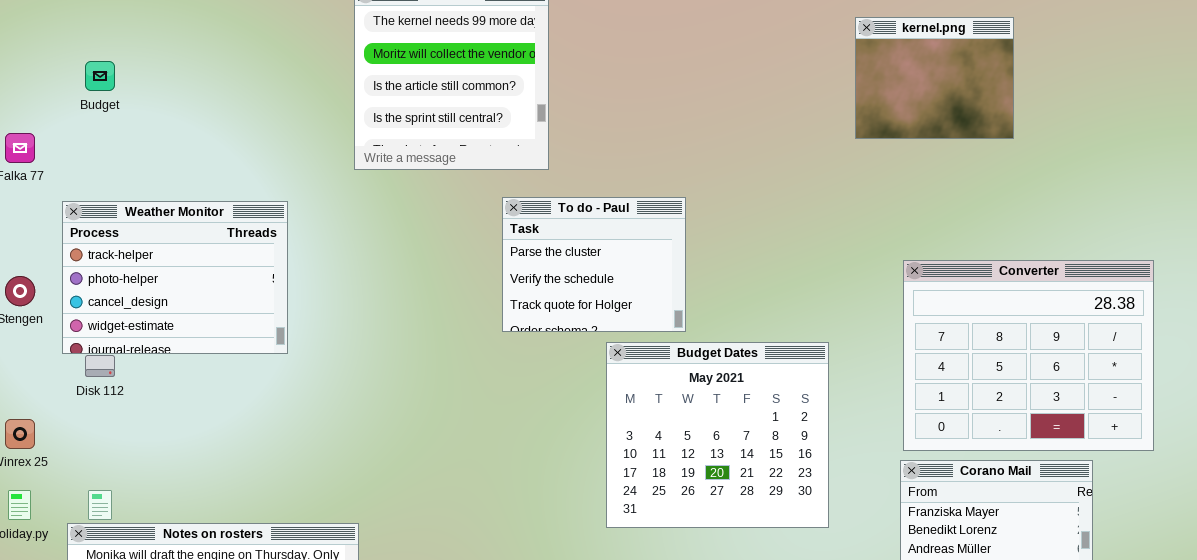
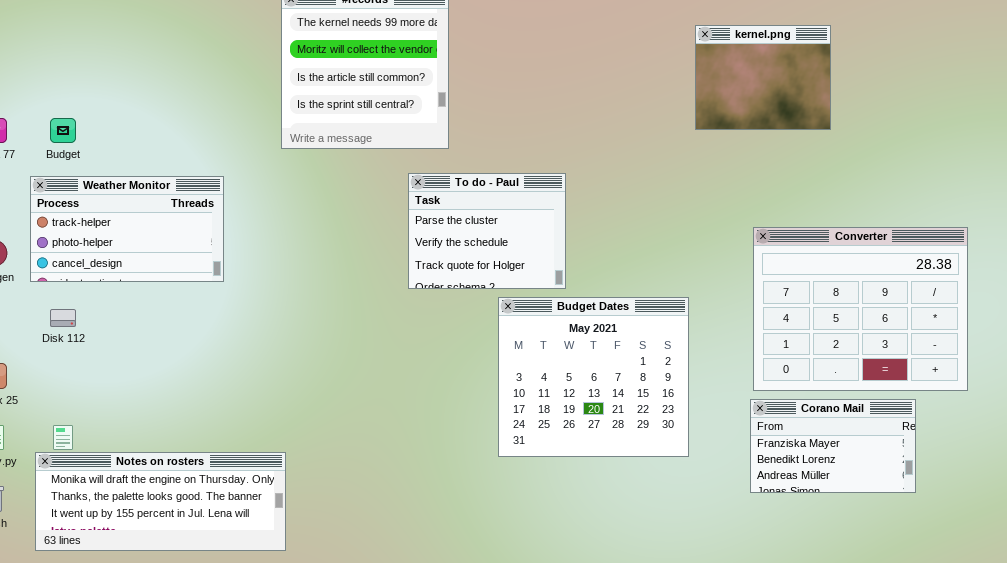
kernel.png: [855,17,1014,139] -> [695,25,831,130], moved
Budget: [85,61,115,91] -> [50,118,76,143], moved
Weather Monitor: [62,201,288,354] -> [30,176,224,282], resized

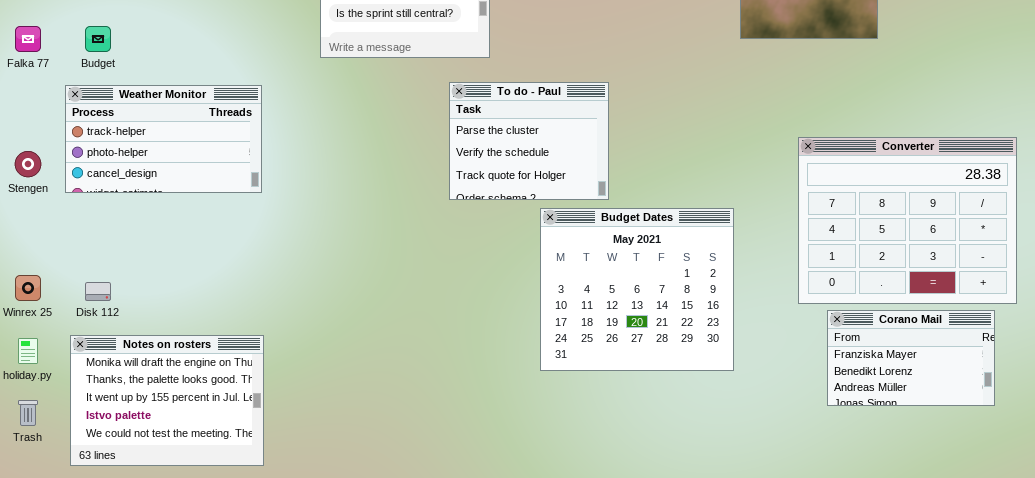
Disk 112: [50,309,76,327] -> [85,282,111,301], moved
Corano Mail: [750,399,916,493] -> [827,310,995,406], moved
Notes on rosters: [35,452,286,551] -> [70,335,264,466], resized

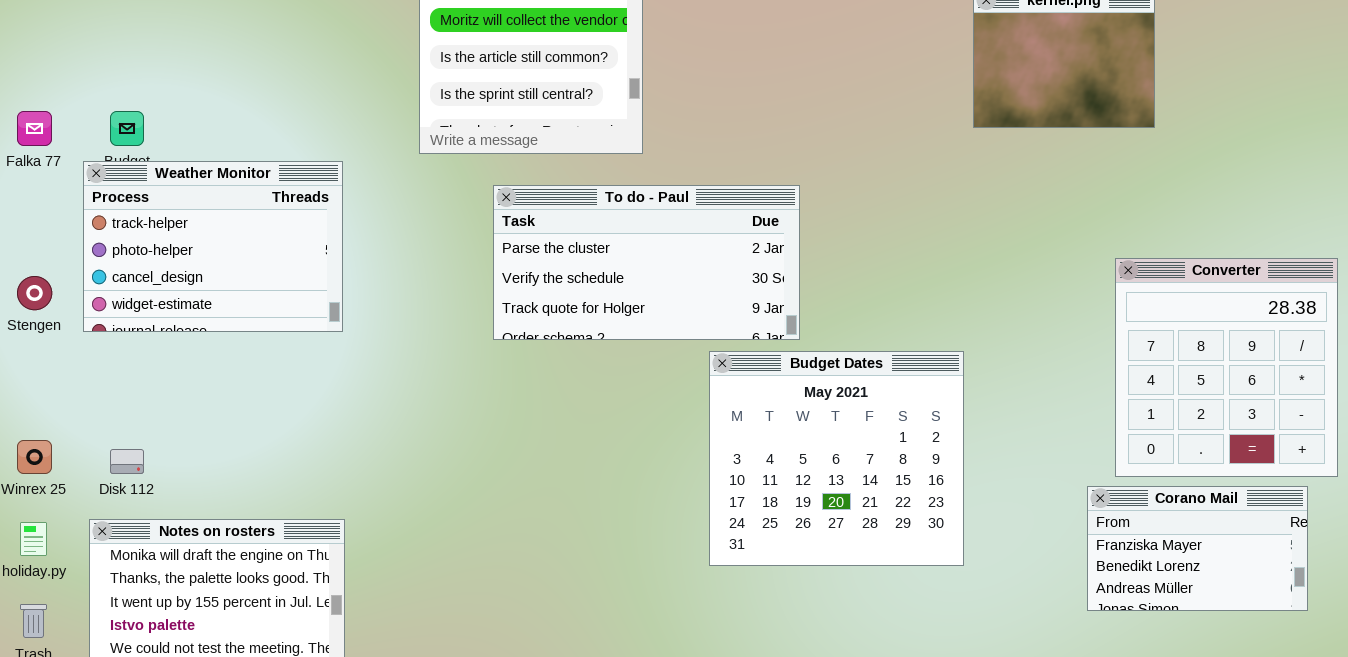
To do - Paul: [449,82,609,200] -> [493,185,800,340], resized
Weather Monitor: [65,85,262,193] -> [83,161,343,332], resized
Converter: [798,137,1017,304] -> [1115,258,1338,477], resized

